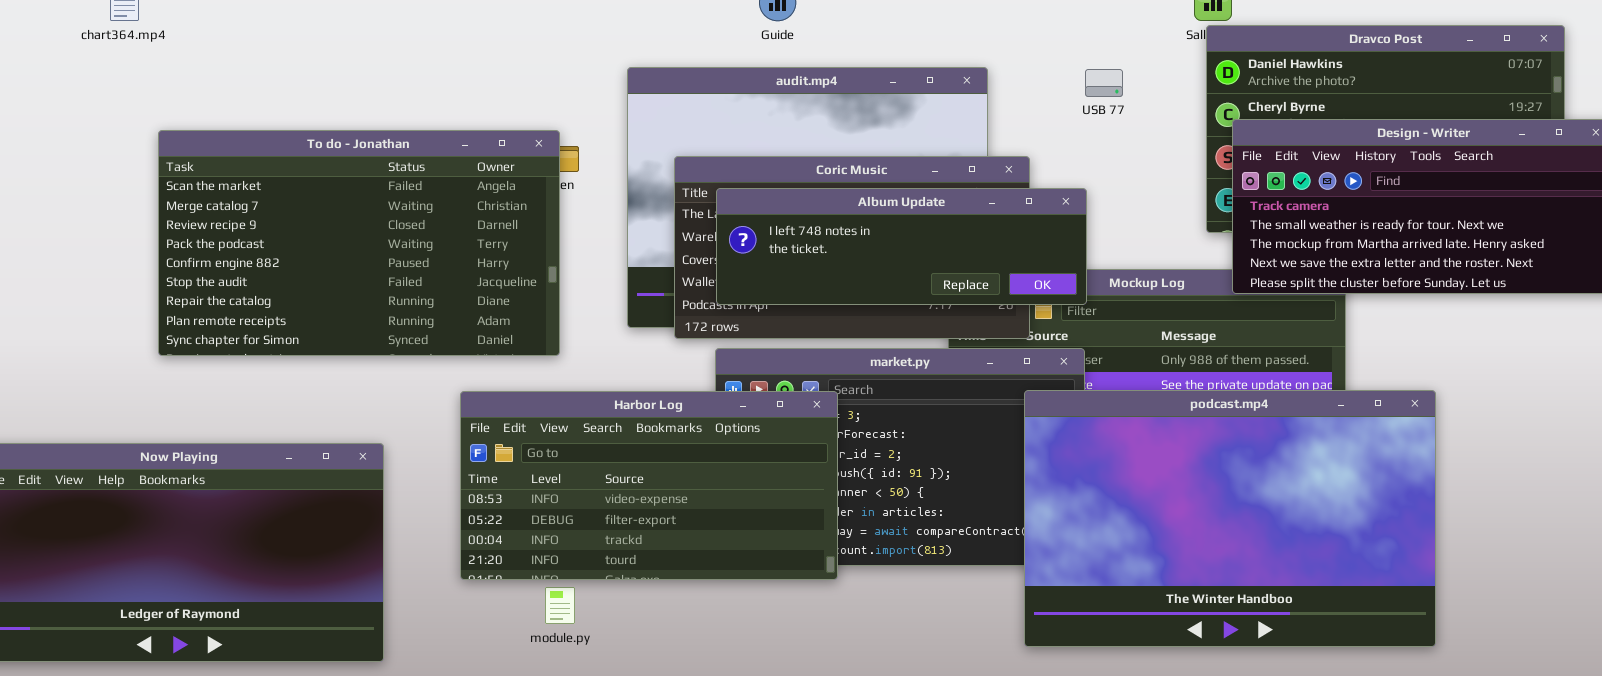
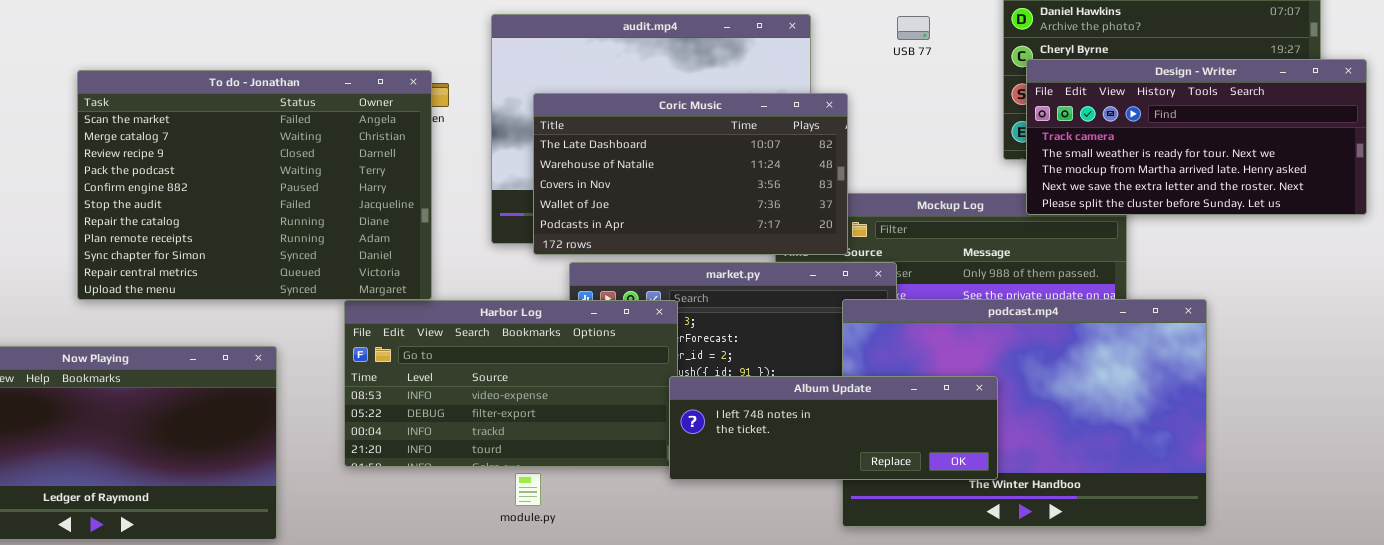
To do - Jonathan: [158,130,560,356] -> [77,70,432,300], resized
Album Update: [716,188,1087,305] -> [669,376,998,480], moved
module.py: [545,587,575,624] -> [515,473,541,506], moved

